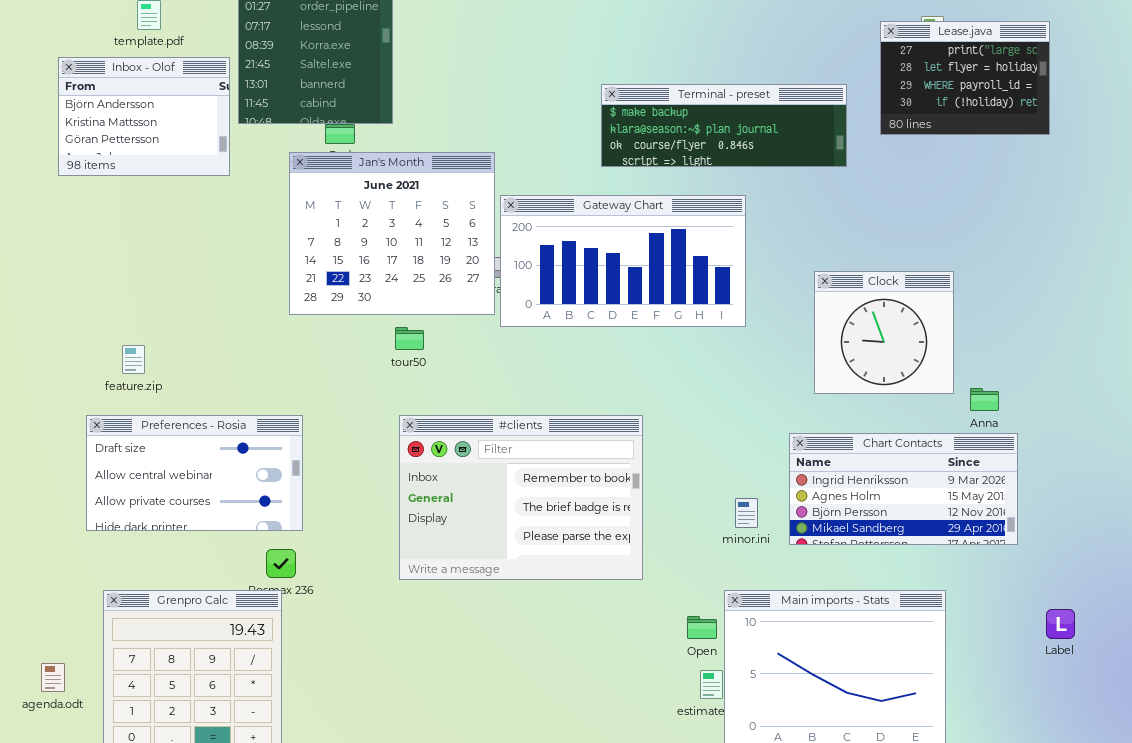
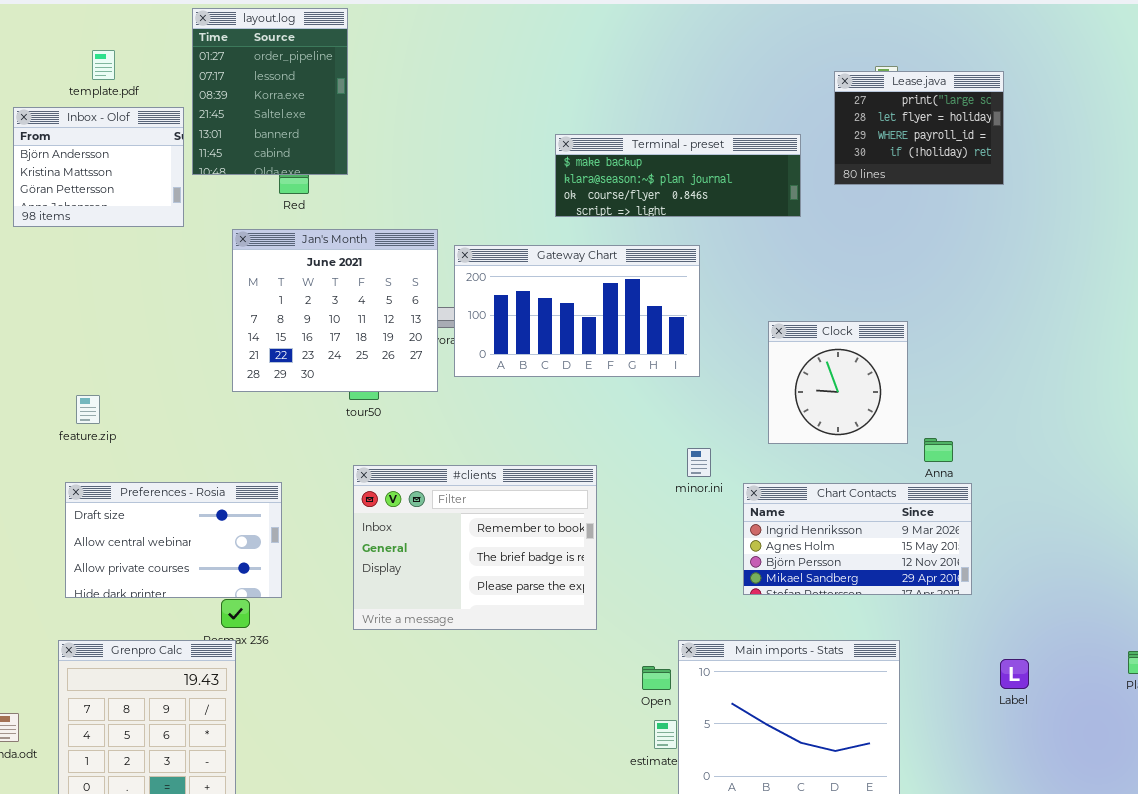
Jan's Month: [289,152,495,315] -> [232,229,438,392], moved
Preferences - Rosia: [86,415,303,531] -> [65,482,282,598], moved
minor.ini: [735,498,758,528] -> [687,448,711,477], moved

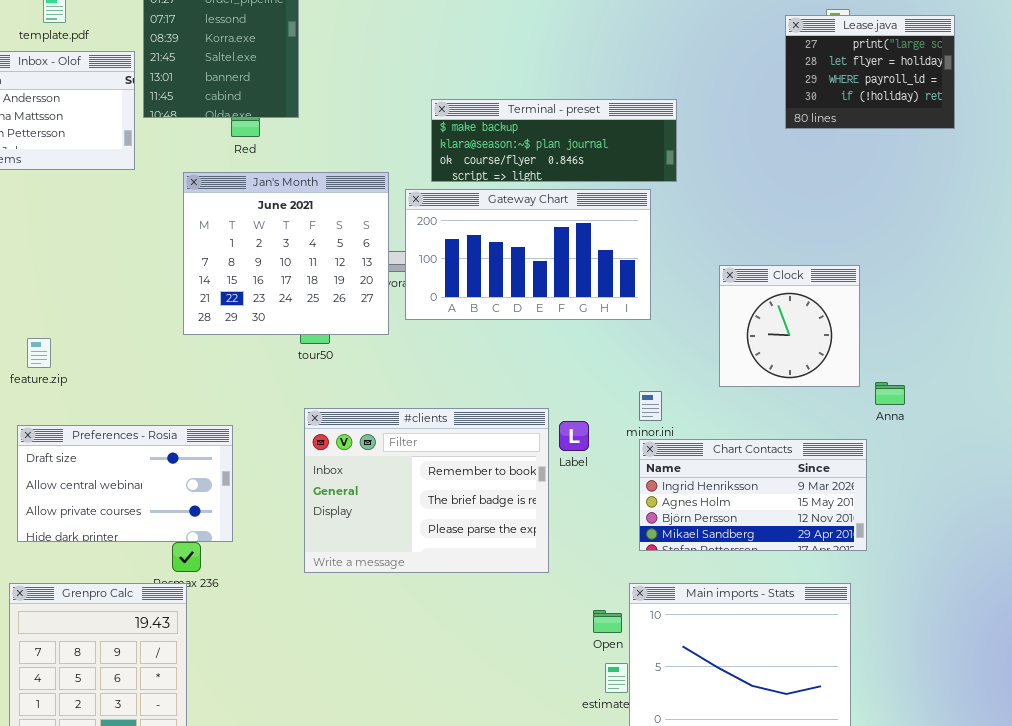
Terminal - preset: [555,134,801,217] -> [431,99,677,182], moved
Chart Contacts: [743,483,972,595] -> [639,439,867,551], moved
Label: [1000,659,1029,689] -> [559,421,589,451], moved

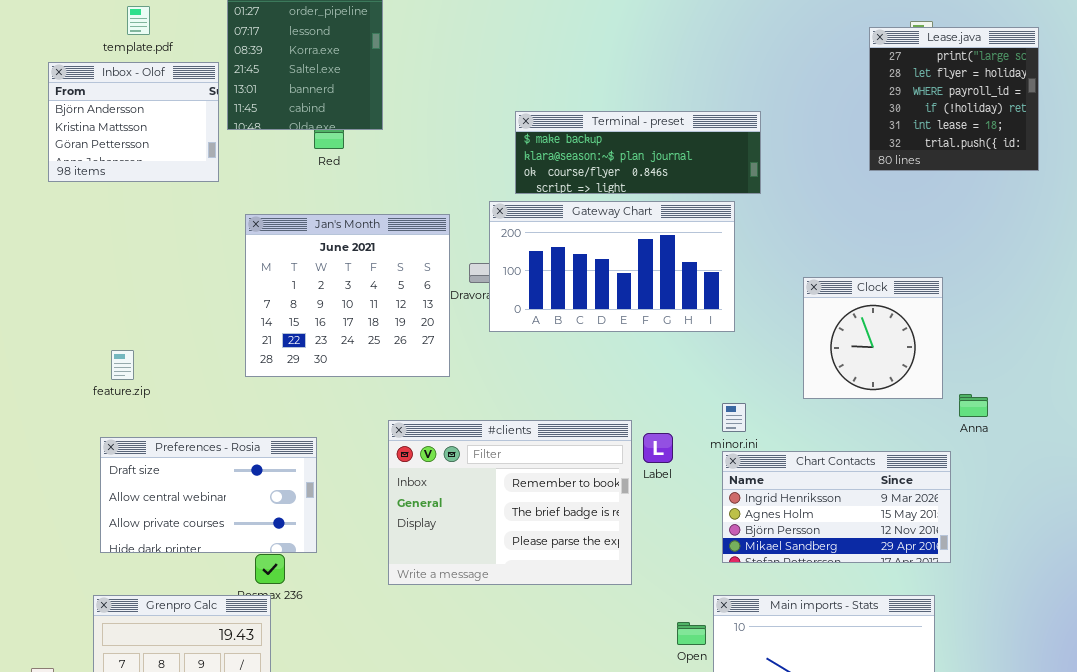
Lease.java: [785,15,955,129] -> [869,27,1039,171], resized
Jan's Month: [183,172,389,335] -> [245,214,450,377], moved

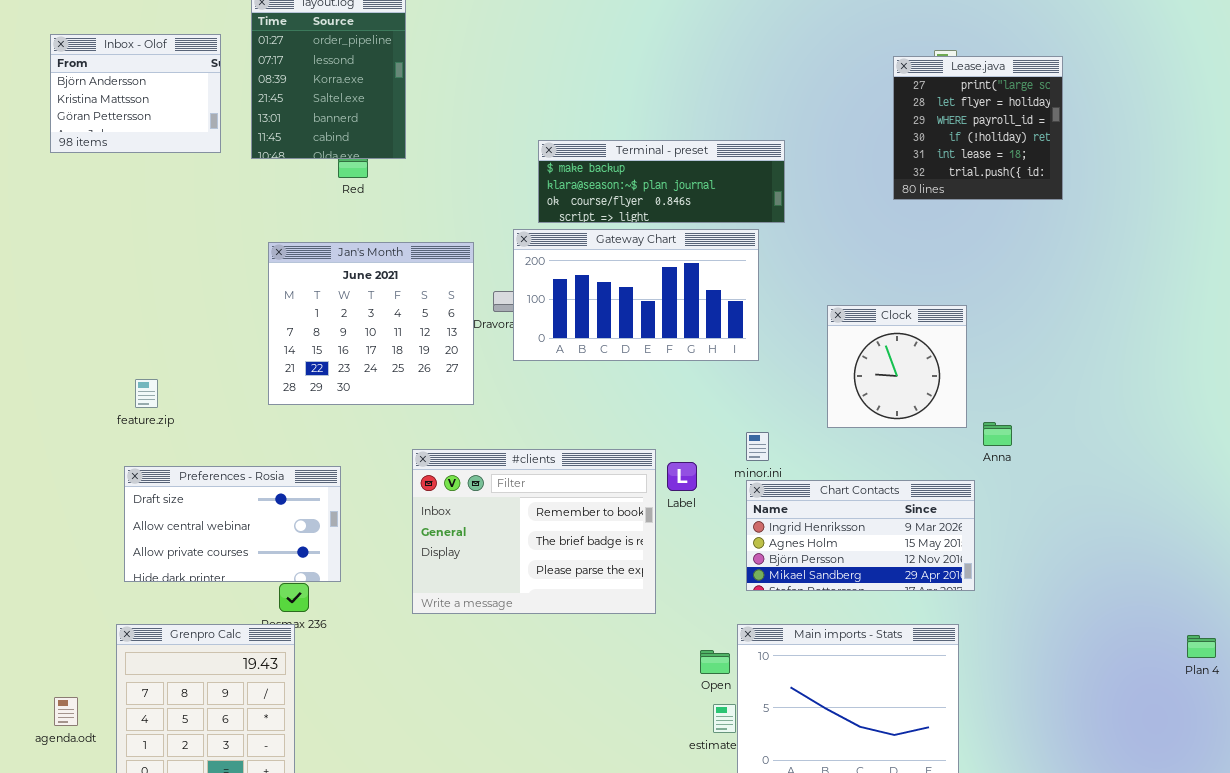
Inbox - Olof: [48,62,219,182] -> [50,34,221,153], moved

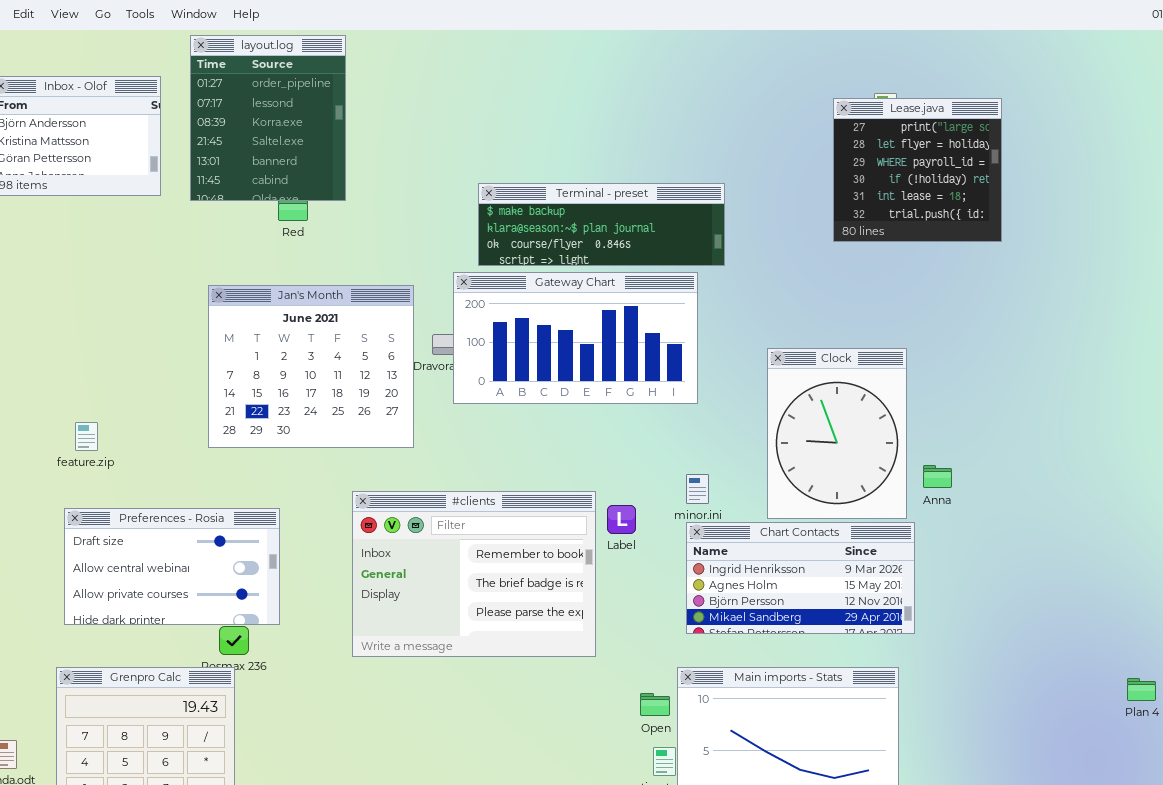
Clock: [827,305,967,428] -> [767,348,907,519], resized

